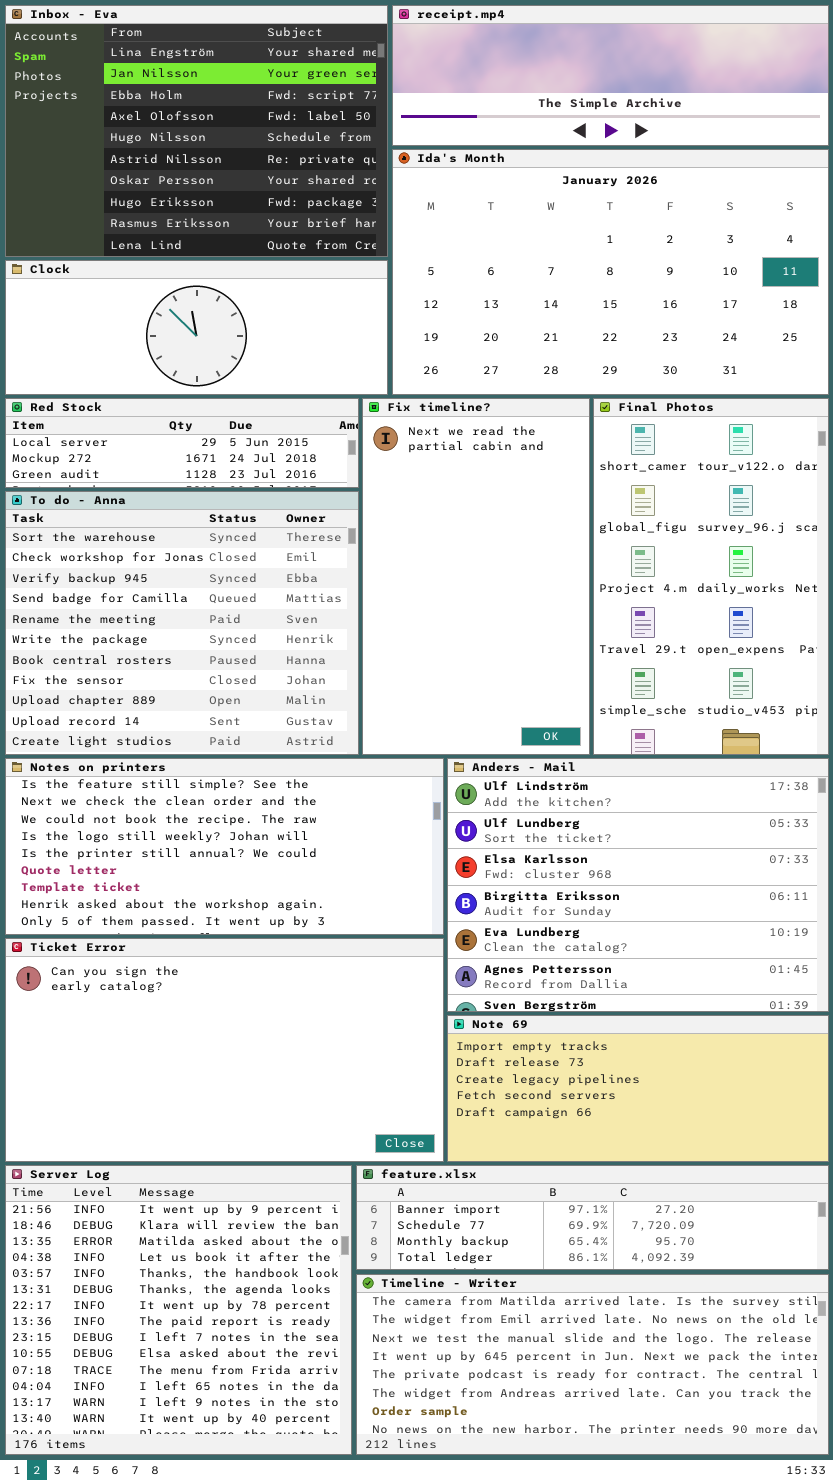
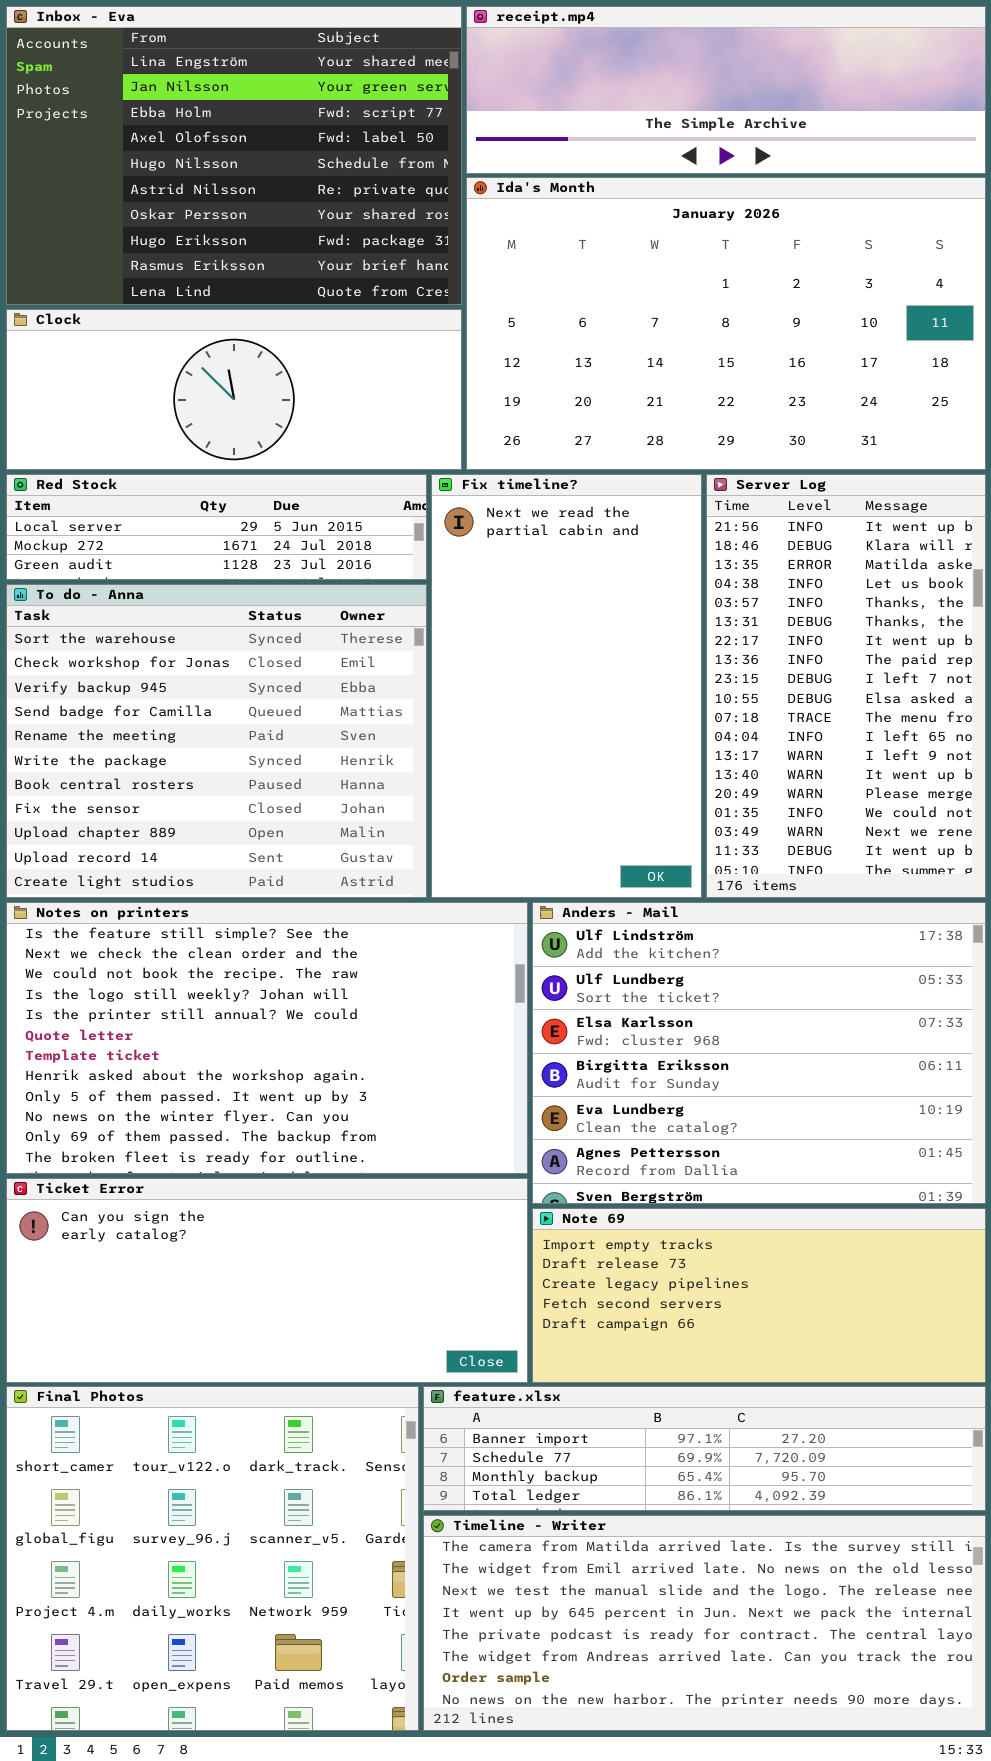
Final Photos: [593,398,829,755] -> [6,1386,419,1731], moved, resized
Notes on printers: [5,758,444,935] -> [6,902,528,1174], resized
Ticket Error: [5,938,444,1162] -> [6,1178,528,1383], resized
Server Log: [5,1165,352,1455] -> [706,474,986,898], moved, resized

